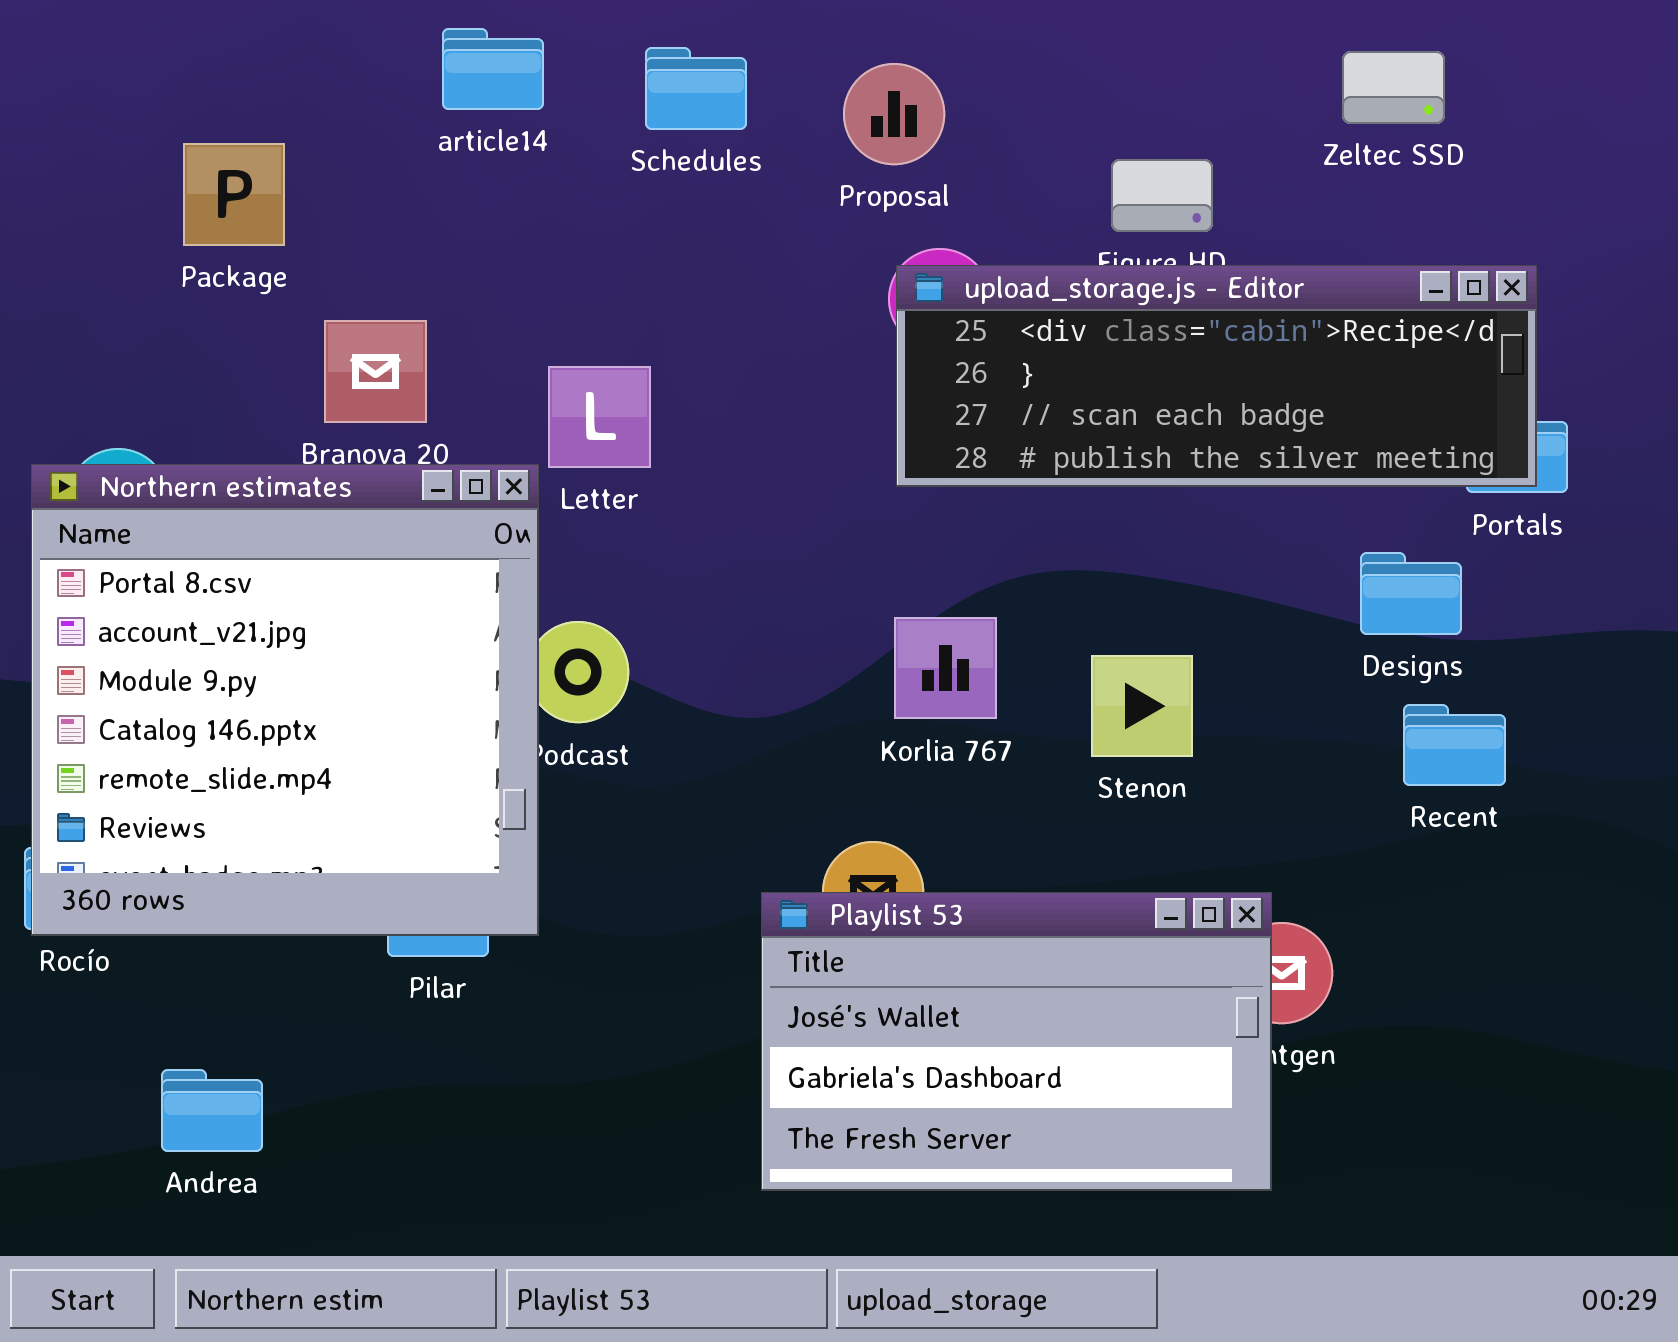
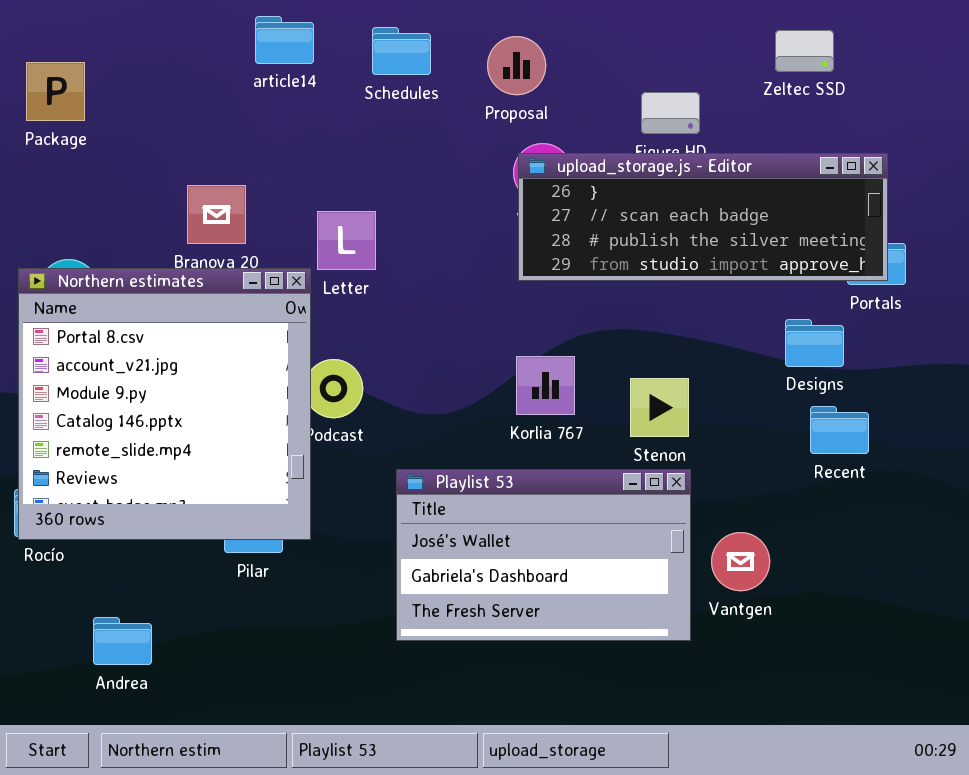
Package: [183,143,285,246] -> [26,62,85,121], moved
upload_storage.js - Editor: [896,265,1537,487] -> [518,153,888,281], scrolled down 1 row
Playlist 53: [761,892,1272,1191] -> [396,469,691,641], moved

